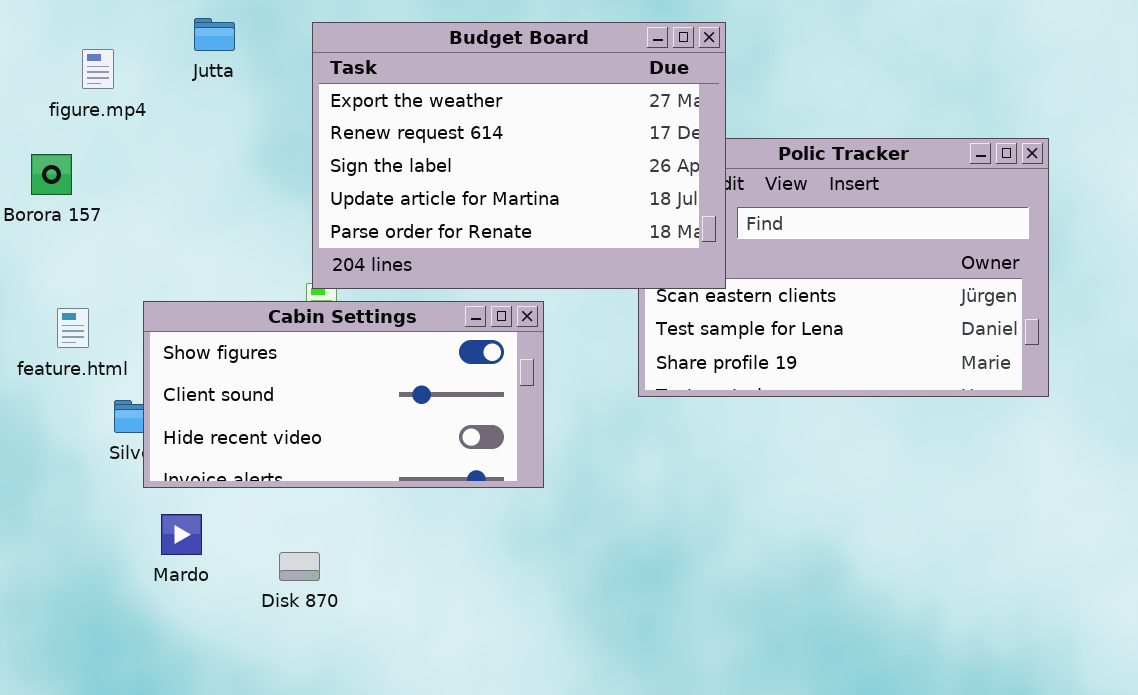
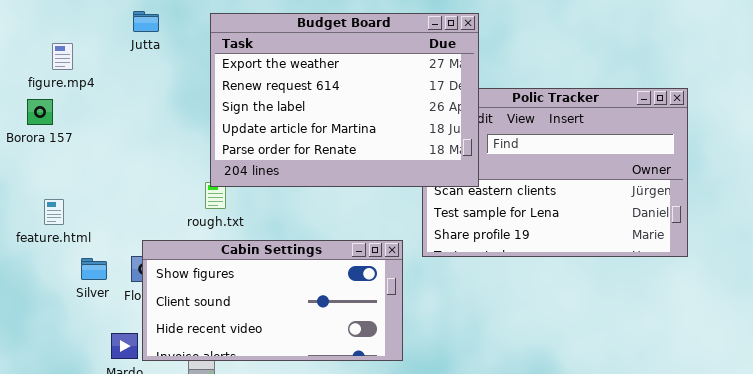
figure.mp4: [82,49,114,89] -> [52,43,73,70], moved
Cabin Settings: [143,301,544,488] -> [142,240,403,361], moved

